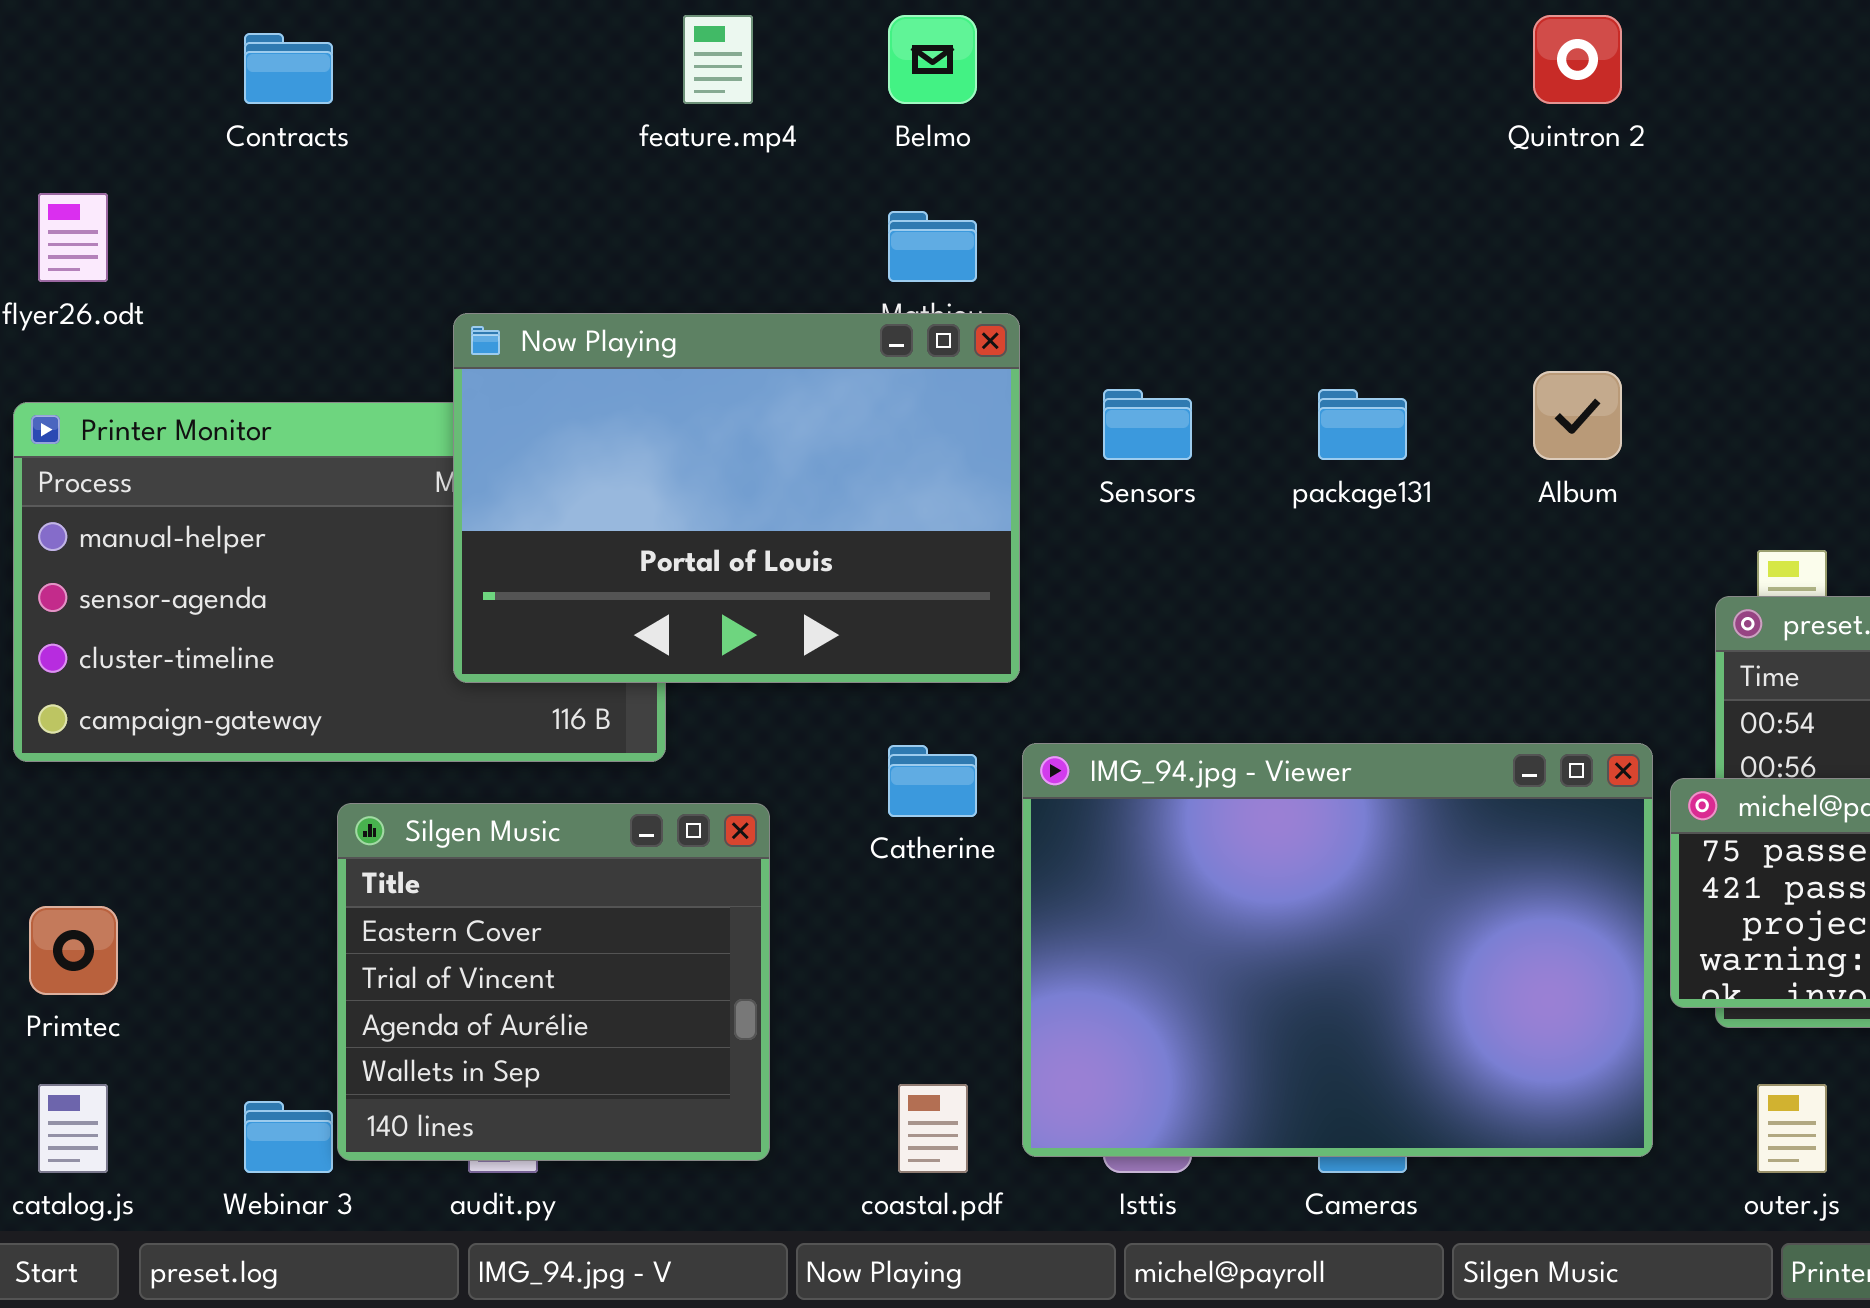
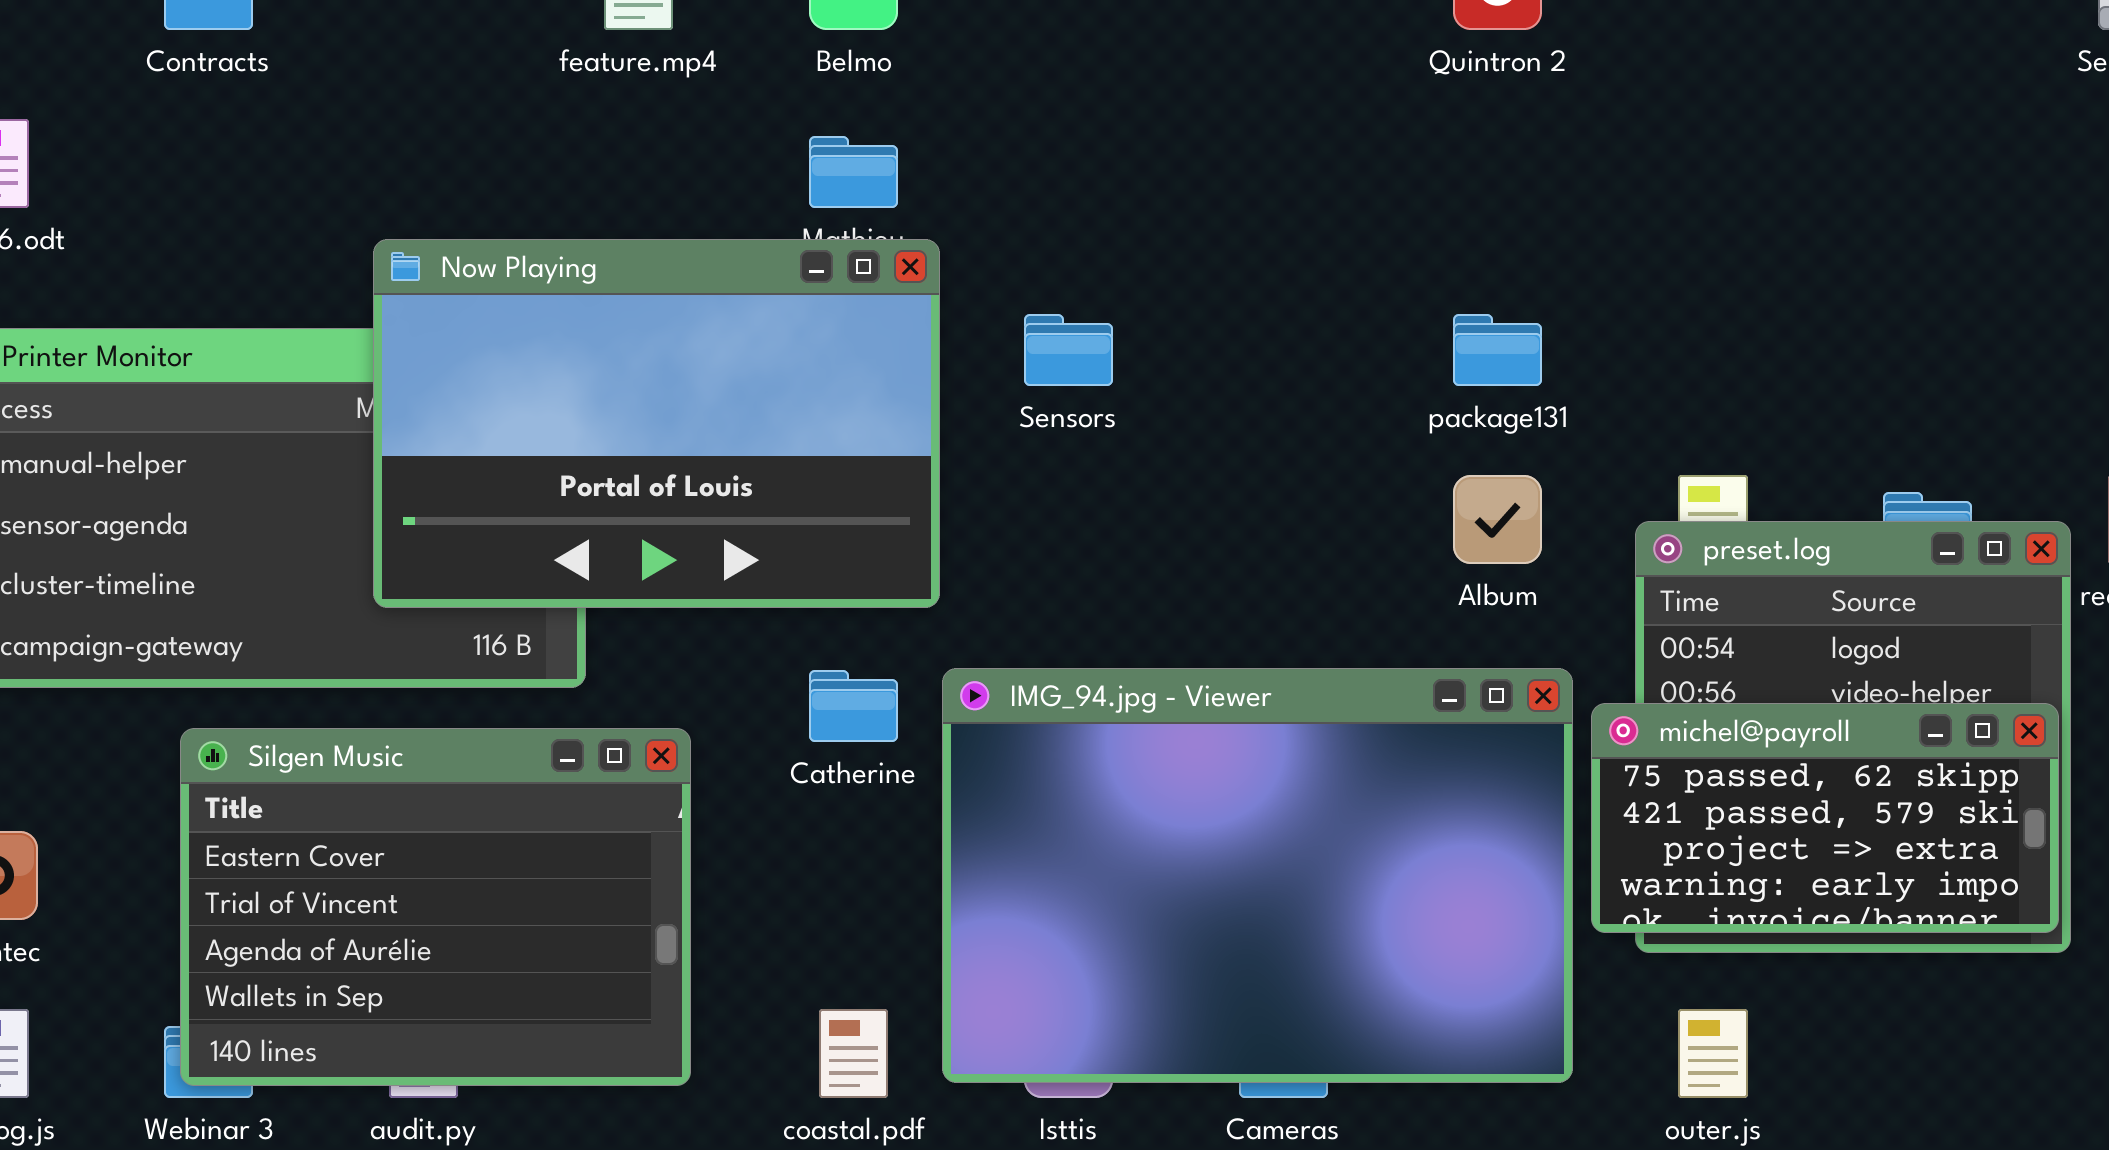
Album: [1533,371,1622,460] -> [1453,475,1542,564], moved
package131: [1318,389,1407,460] -> [1453,314,1542,386], moved
Silgen Music: [337,803,770,1161] -> [180,728,691,1086], resized

